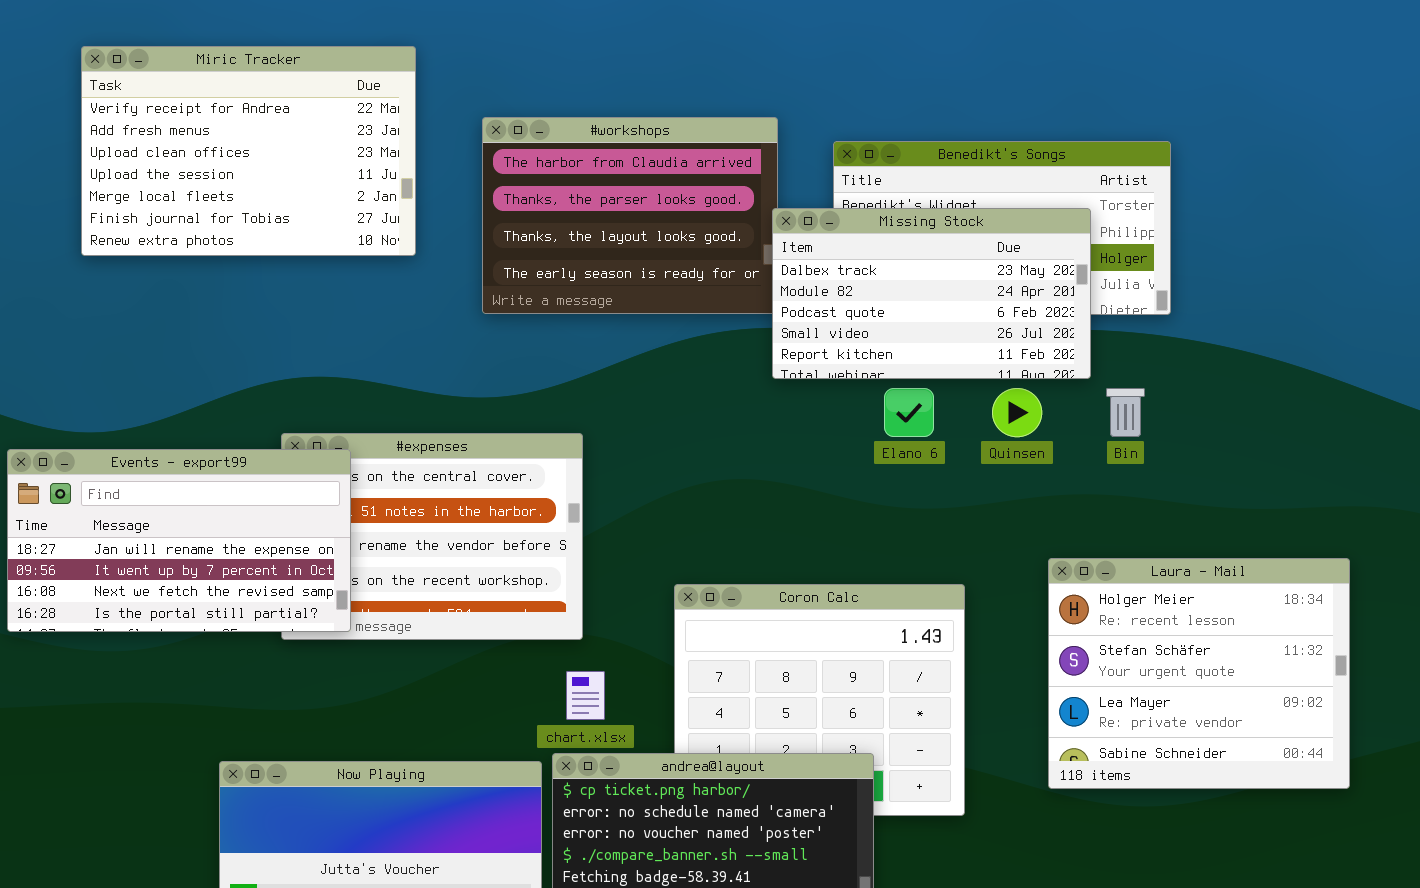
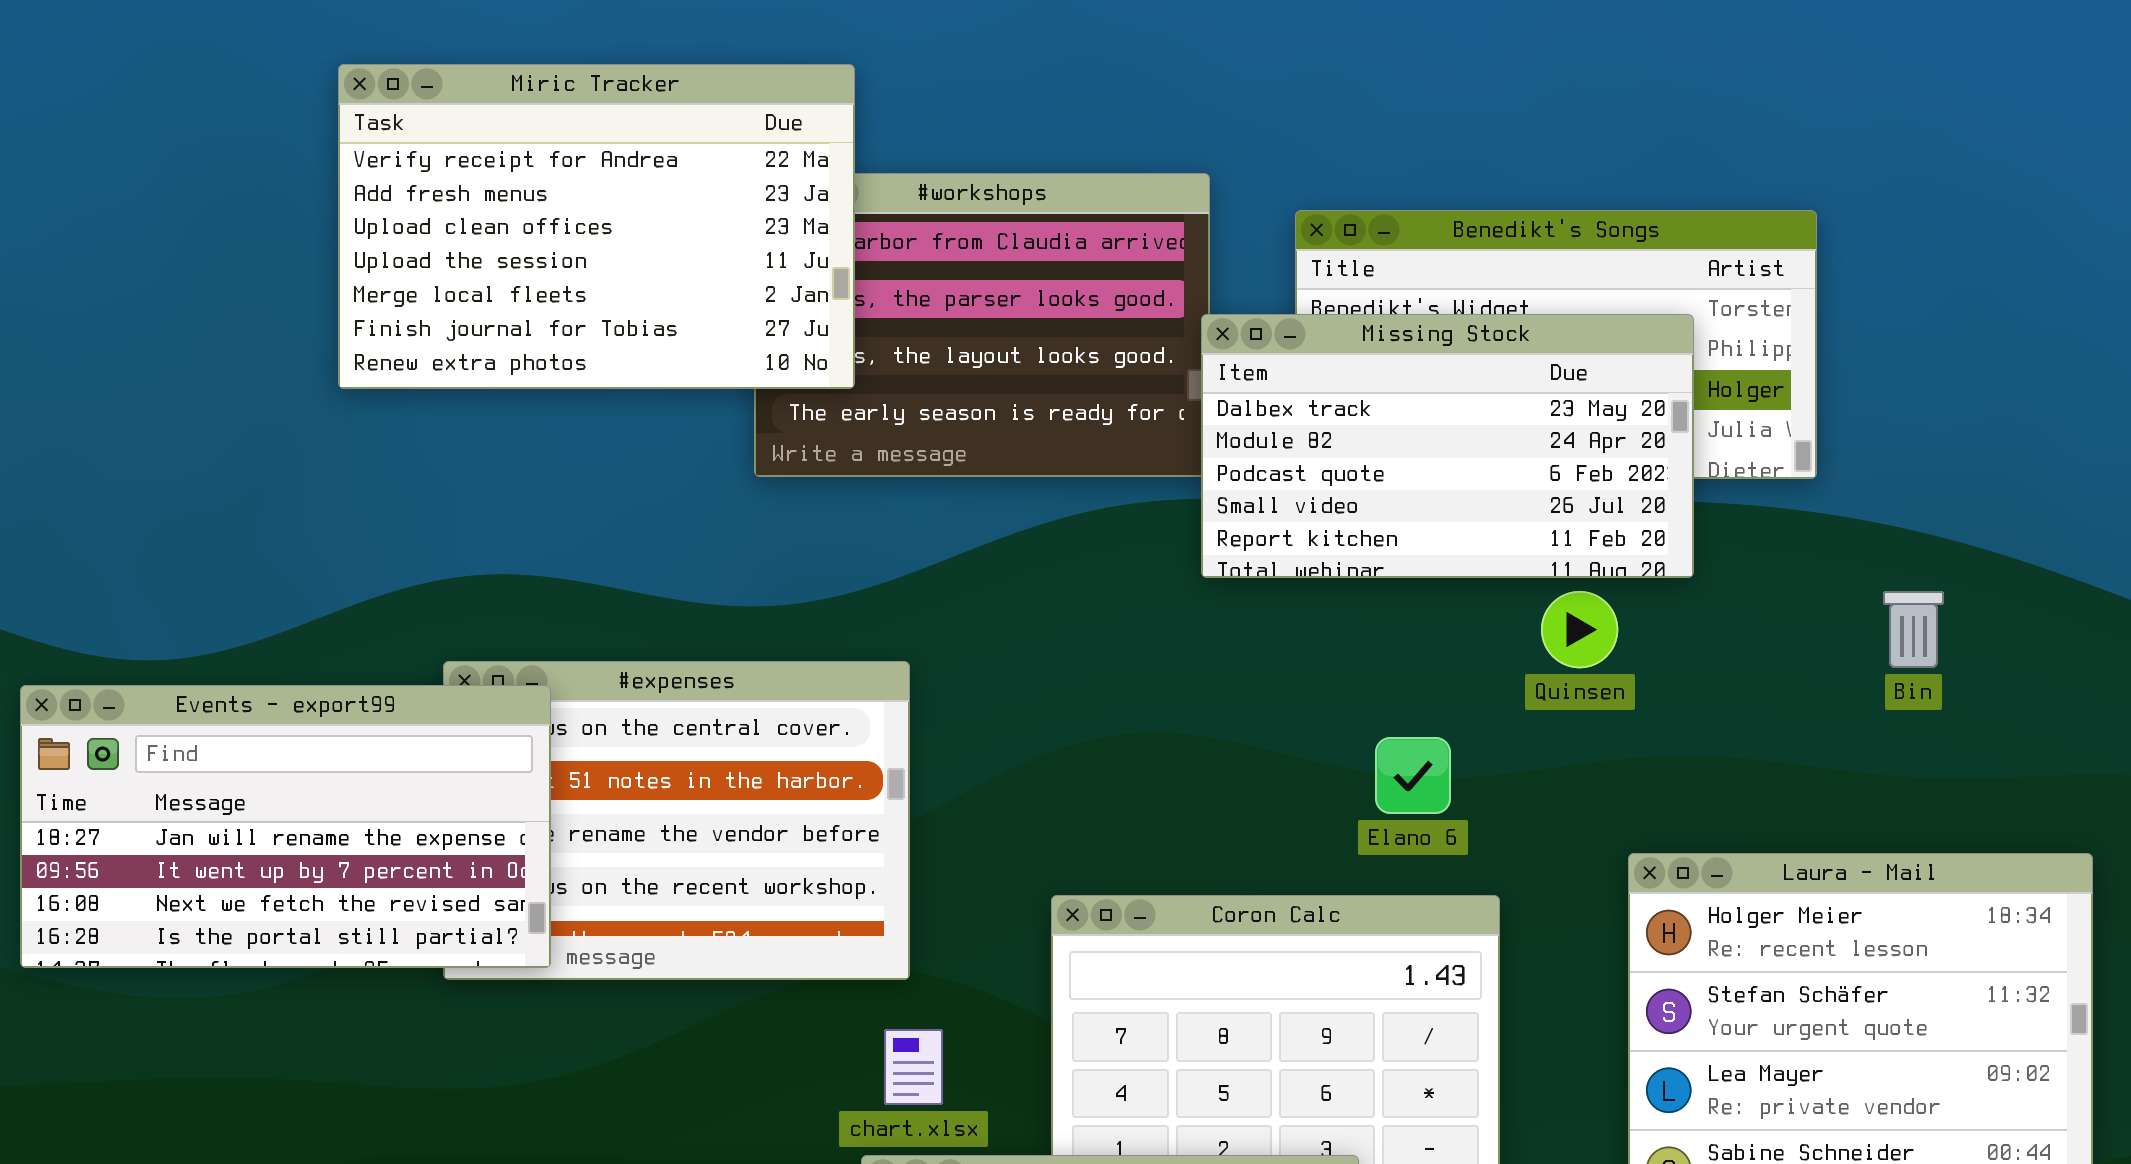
Miric Tracker: [81,46,416,256] -> [338,64,855,389], moved
Elano 6: [884,388,934,437] -> [1375,737,1451,814], moved
Bin: [1106,388,1145,437] -> [1883,591,1944,668], moved

